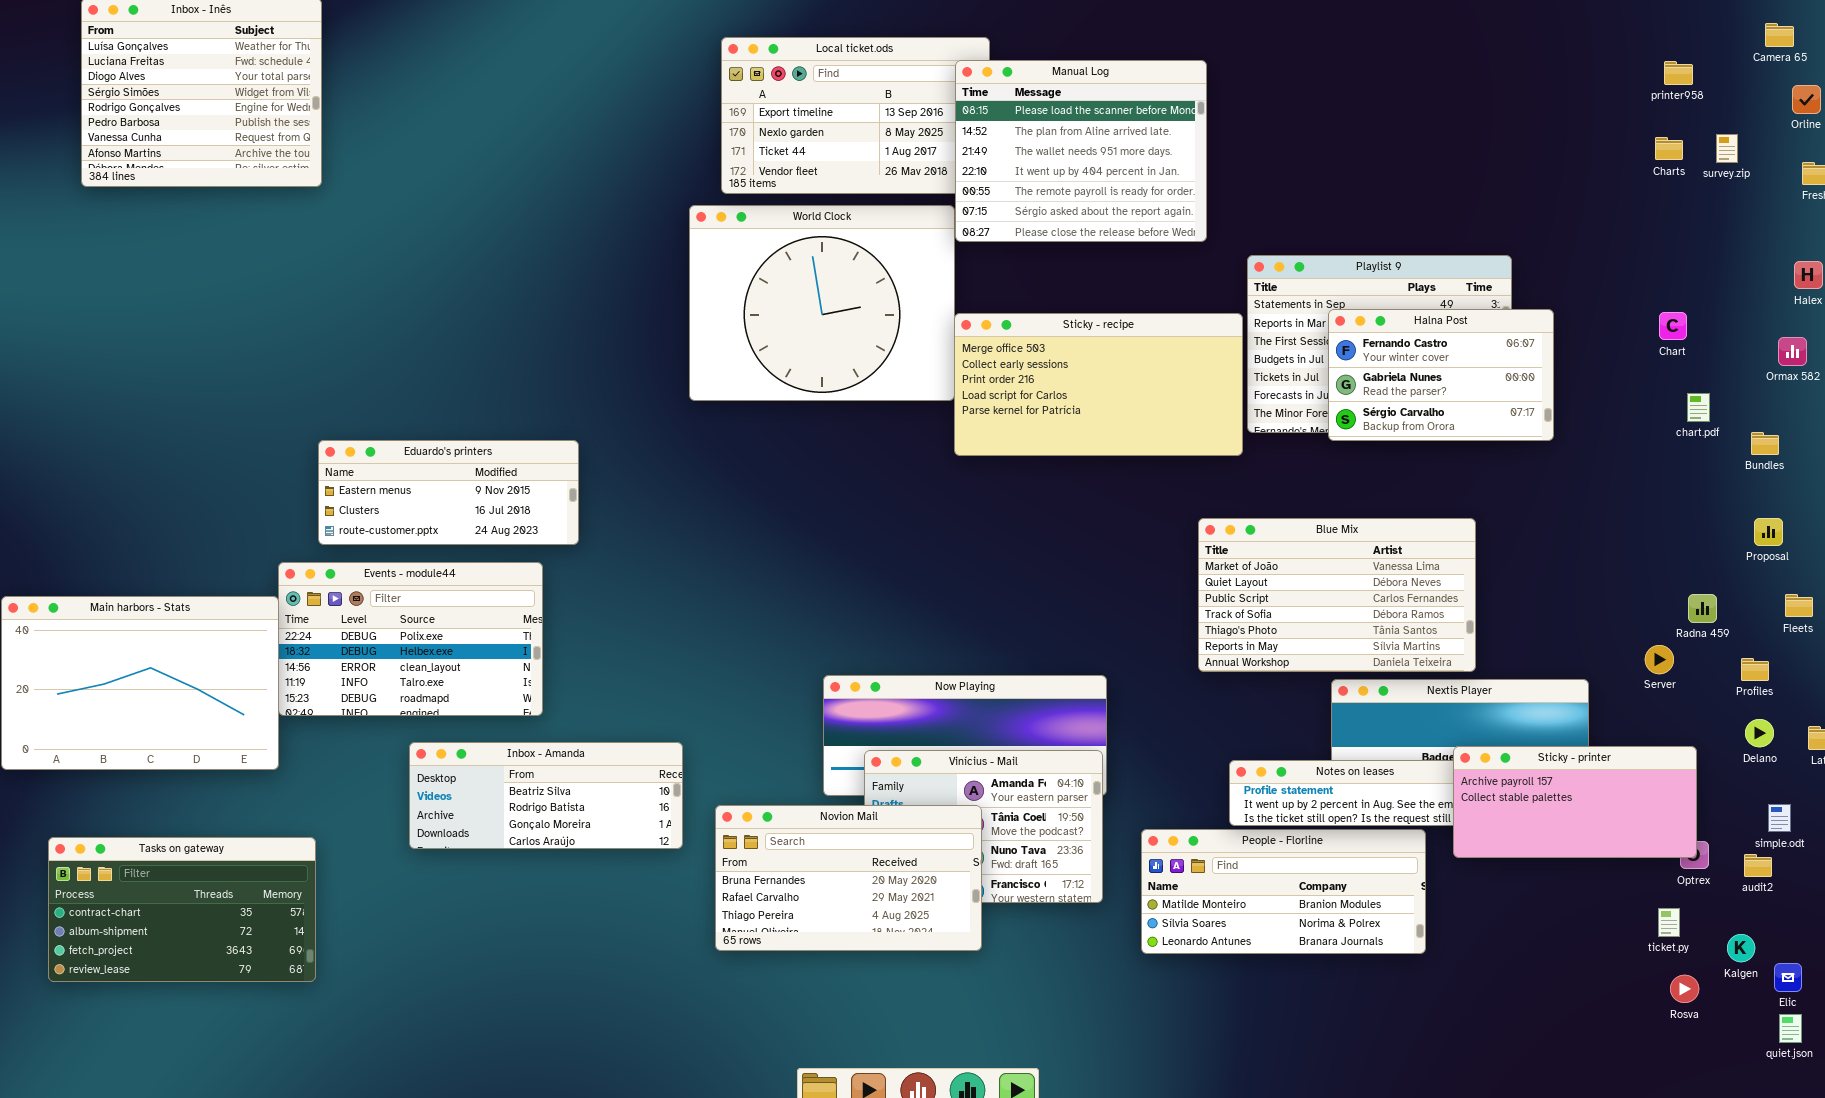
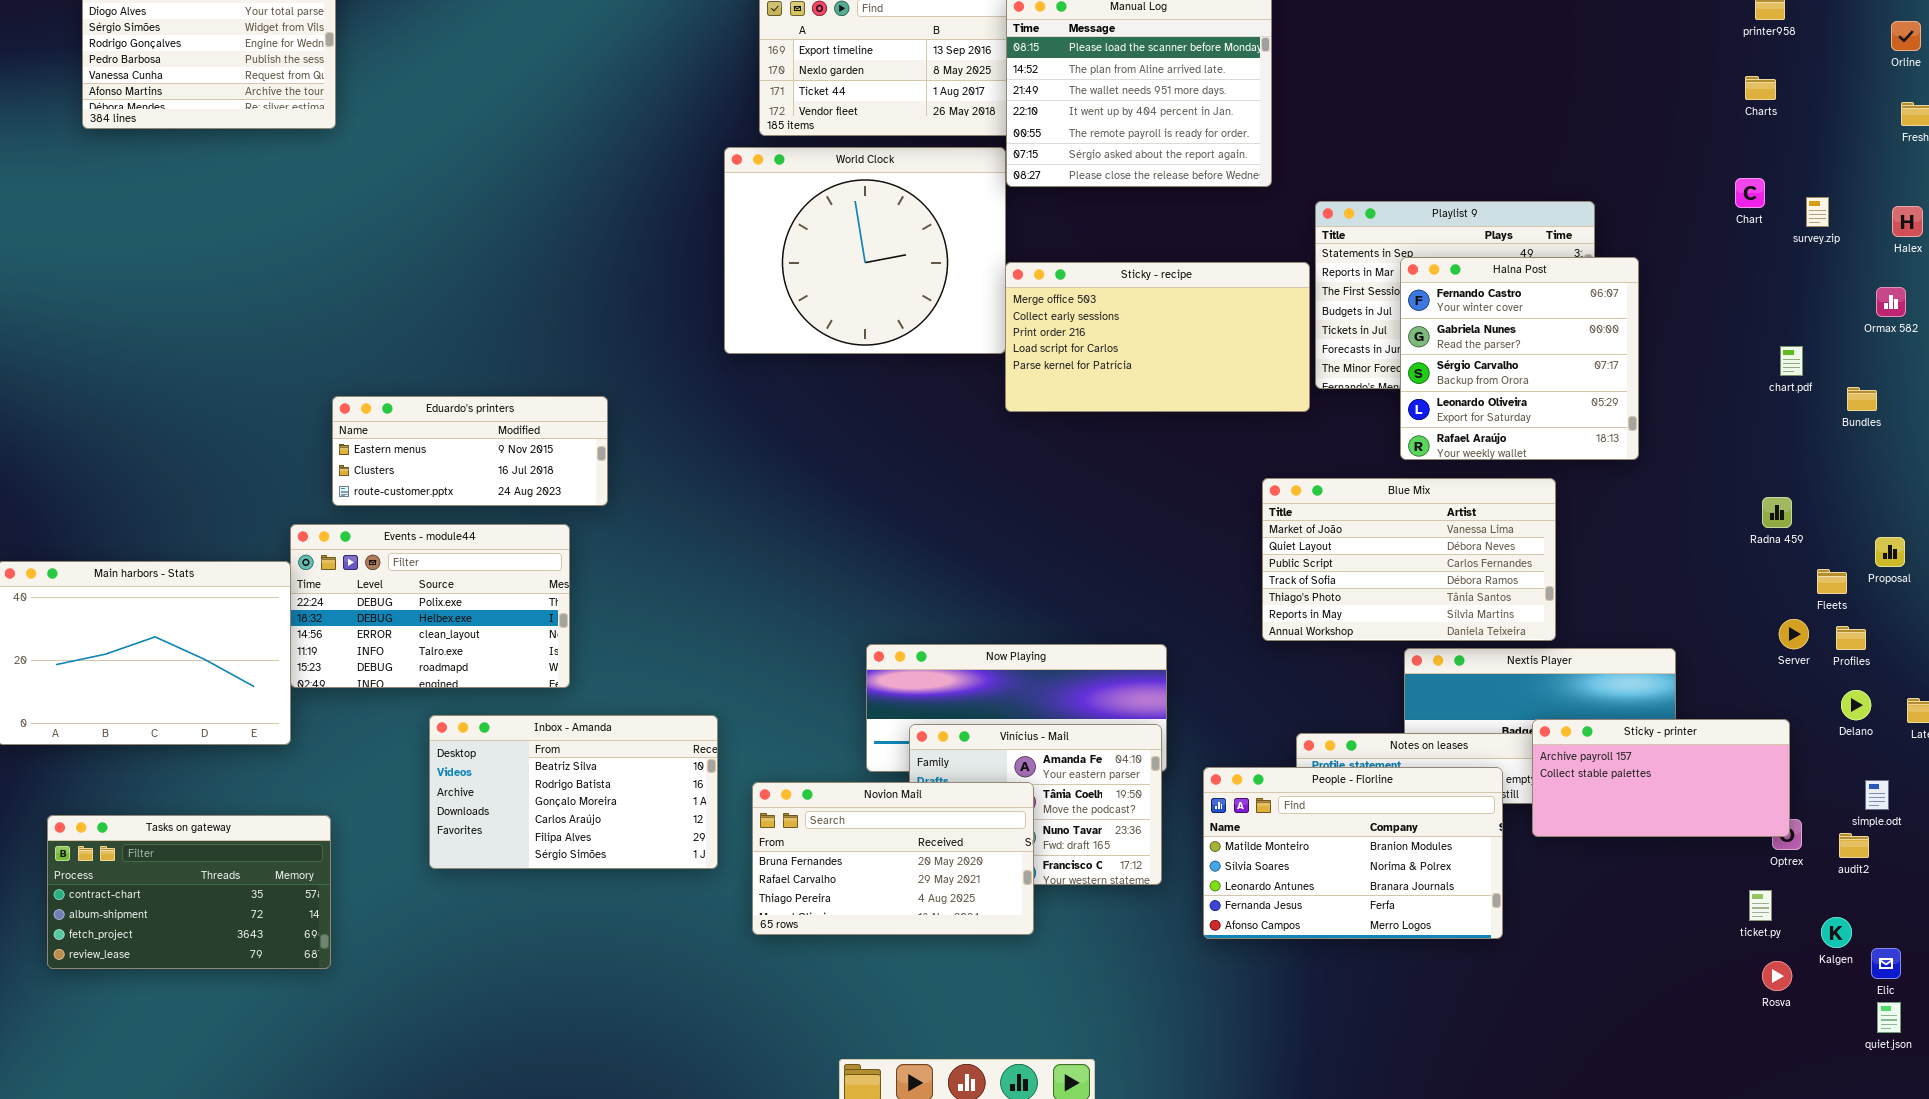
survey.zip: [1716,134,1738,163] -> [1806,197,1829,227], moved
Halna Post: [1328,309,1554,441] -> [1400,257,1639,460], resized
Chart: [1659,312,1687,340] -> [1735,178,1765,208], moved
Proposal: [1754,518,1783,546] -> [1875,537,1905,567], moved
Radna 459: [1688,594,1717,623] -> [1762,497,1792,528], moved
Fleets: [1785,594,1813,617] -> [1817,569,1847,594], moved
Server: [1645,645,1674,674] -> [1779,619,1809,649], moved
Inbox - Amanda: [409,742,683,849] -> [429,715,718,869], resized
People - Florline: [1141,829,1426,954] -> [1203,767,1503,939], resized

